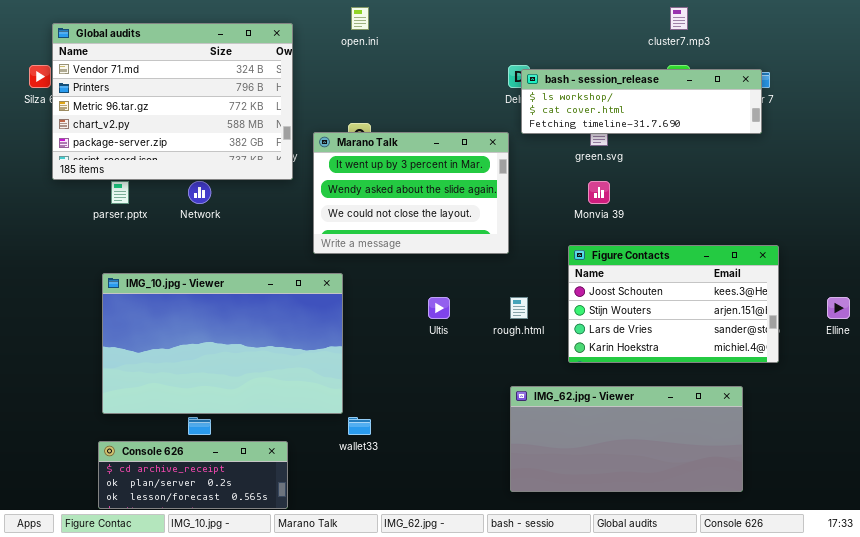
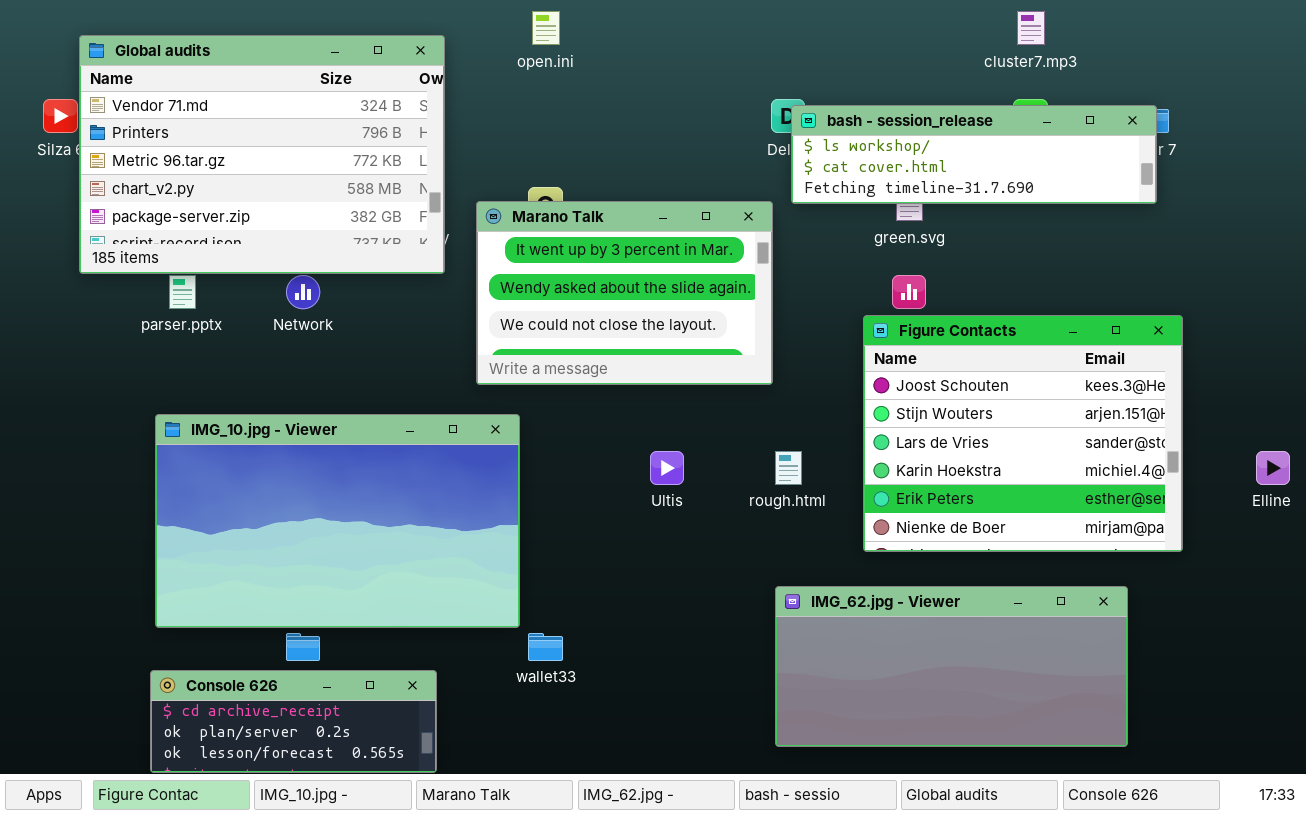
Figure Contacts: [568,245,779,363] -> [863,315,1183,552], resized

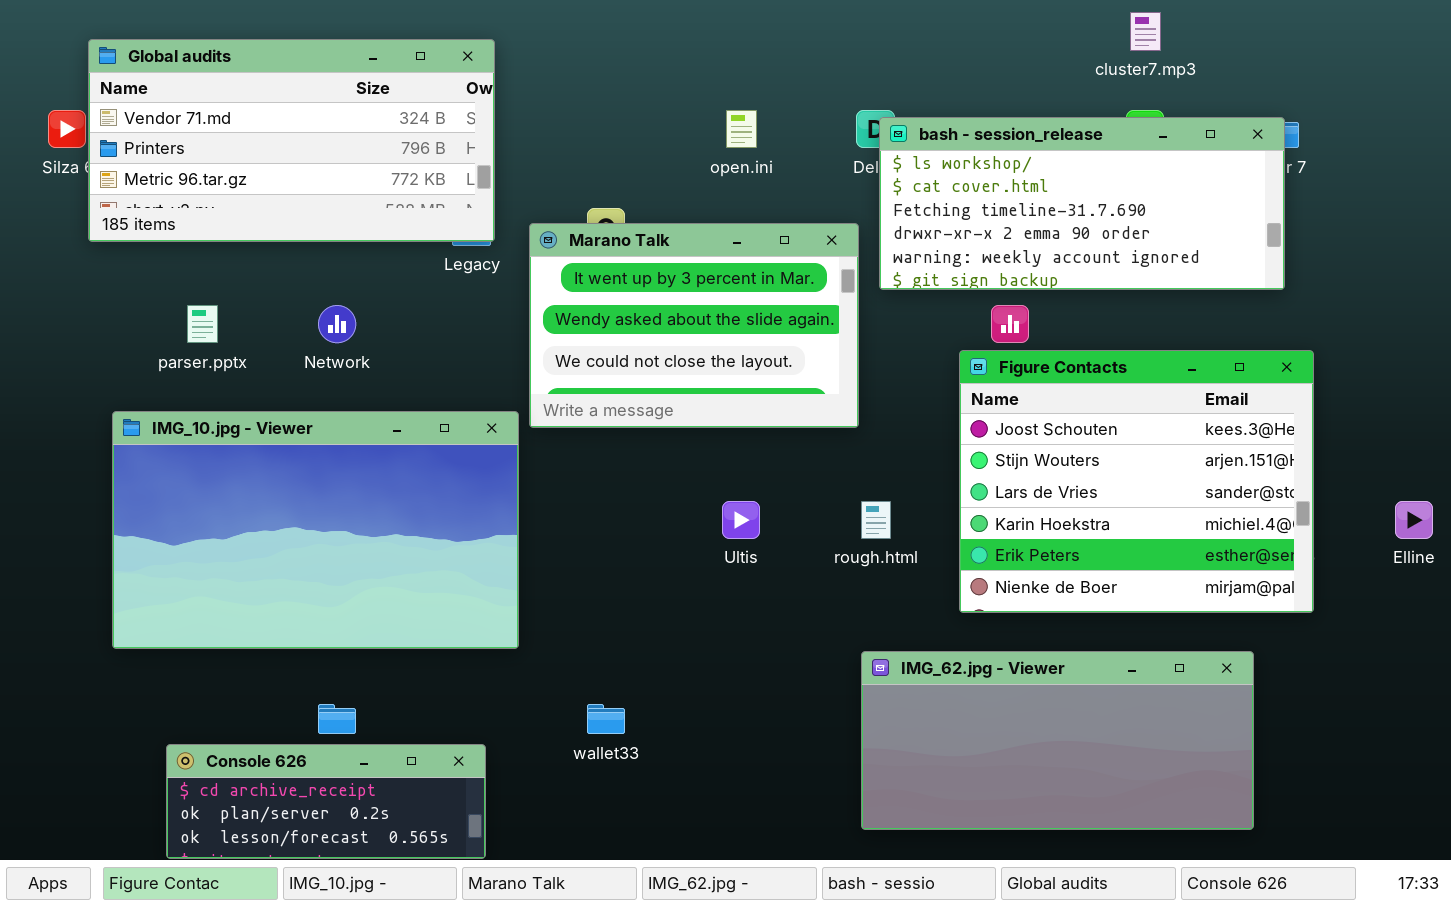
open.ini: [532,11,560,45] -> [726,110,757,148], moved
Global audits: [79,35,445,274] -> [88,39,495,242], resized
bash - session_release: [791,105,1157,204] -> [879,117,1285,290], resized
IMG_10.jpg - Viewer: [155,414,520,628] -> [112,411,519,649], moved

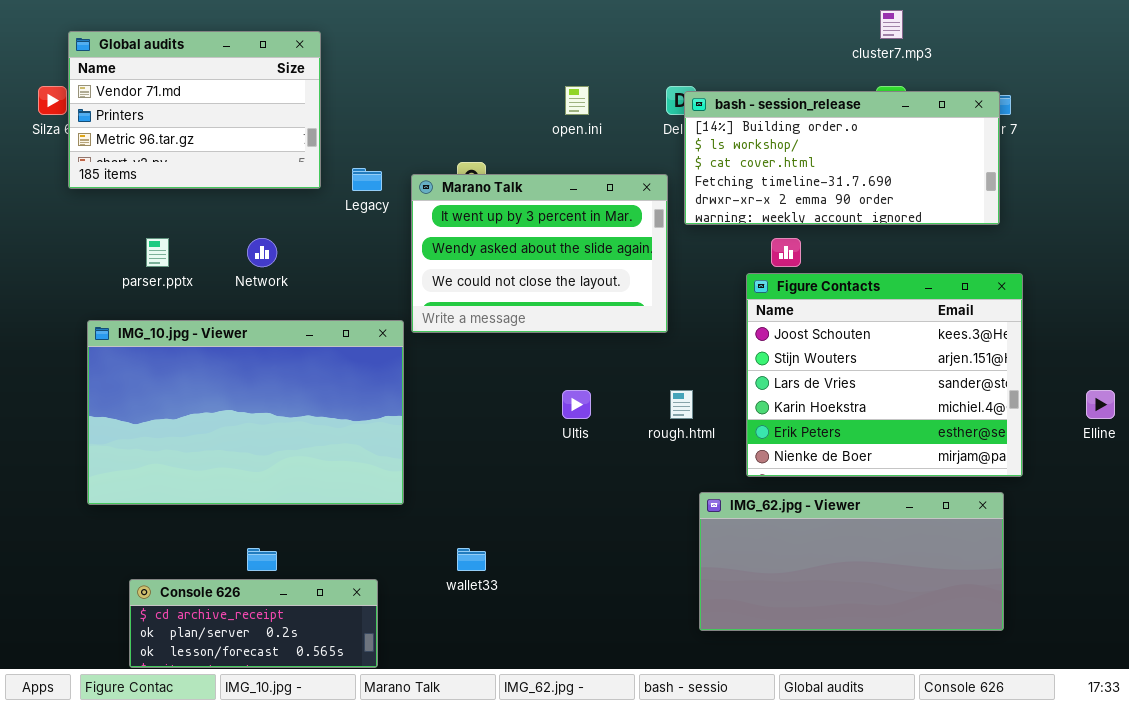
Global audits: [88,39,495,242] -> [68,31,321,189], resized
bash - session_release: [879,117,1285,290] -> [684,91,1000,225], scrolled up 1 row
IMG_62.jpg - Viewer: [861,651,1254,830] -> [699,492,1004,631], moved

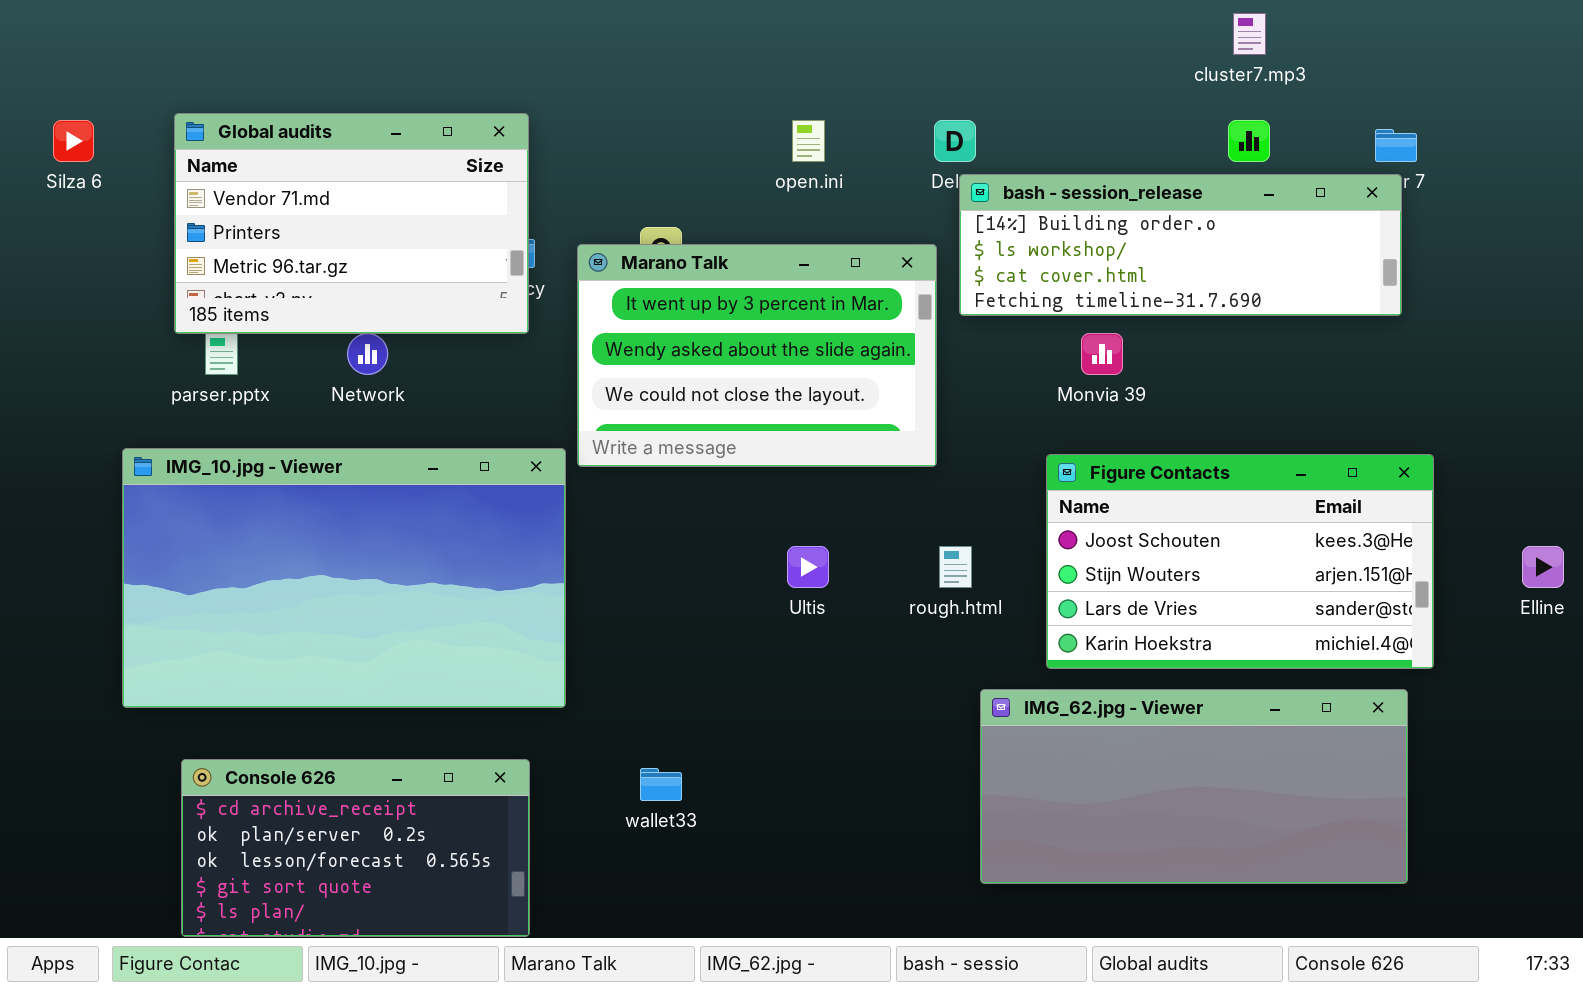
Global audits: [68,31,321,189] -> [174,113,529,334], moved
bash - session_release: [684,91,1000,225] -> [959,174,1402,316], resized
Figure Contacts: [746,273,1023,477] -> [1046,454,1434,669], resized
Console 626: [129,579,378,668] -> [181,759,530,937], resized

